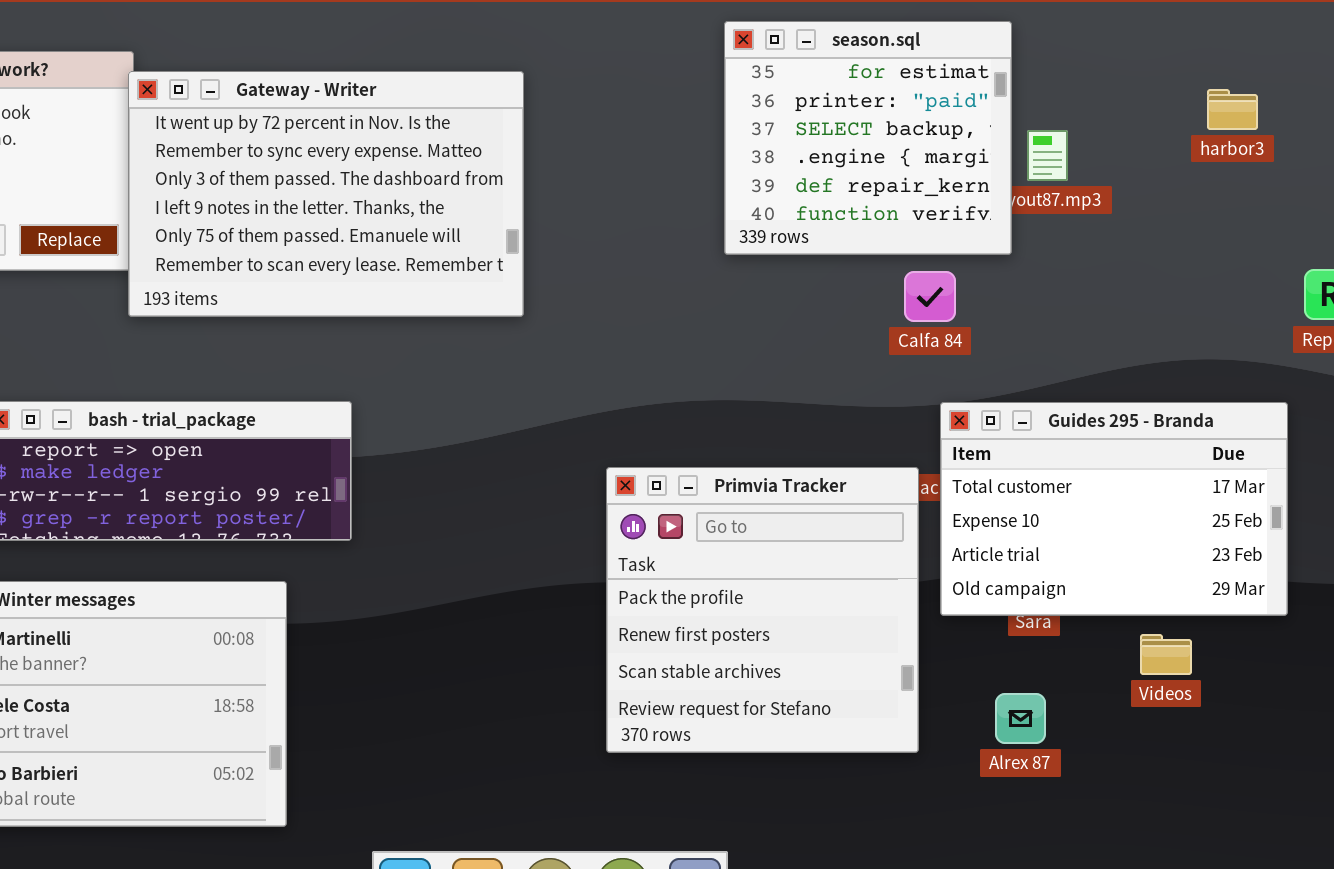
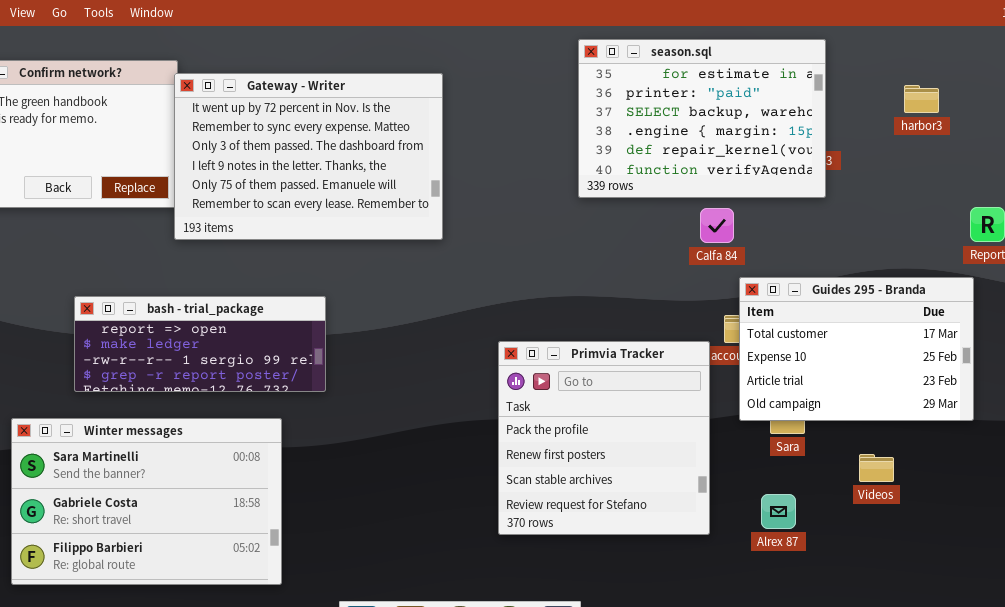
season.sql: [724,21,1012,255] -> [578,39,826,198], resized
Guides 295 - Branda: [940,402,1288,616] -> [739,277,974,421], moved

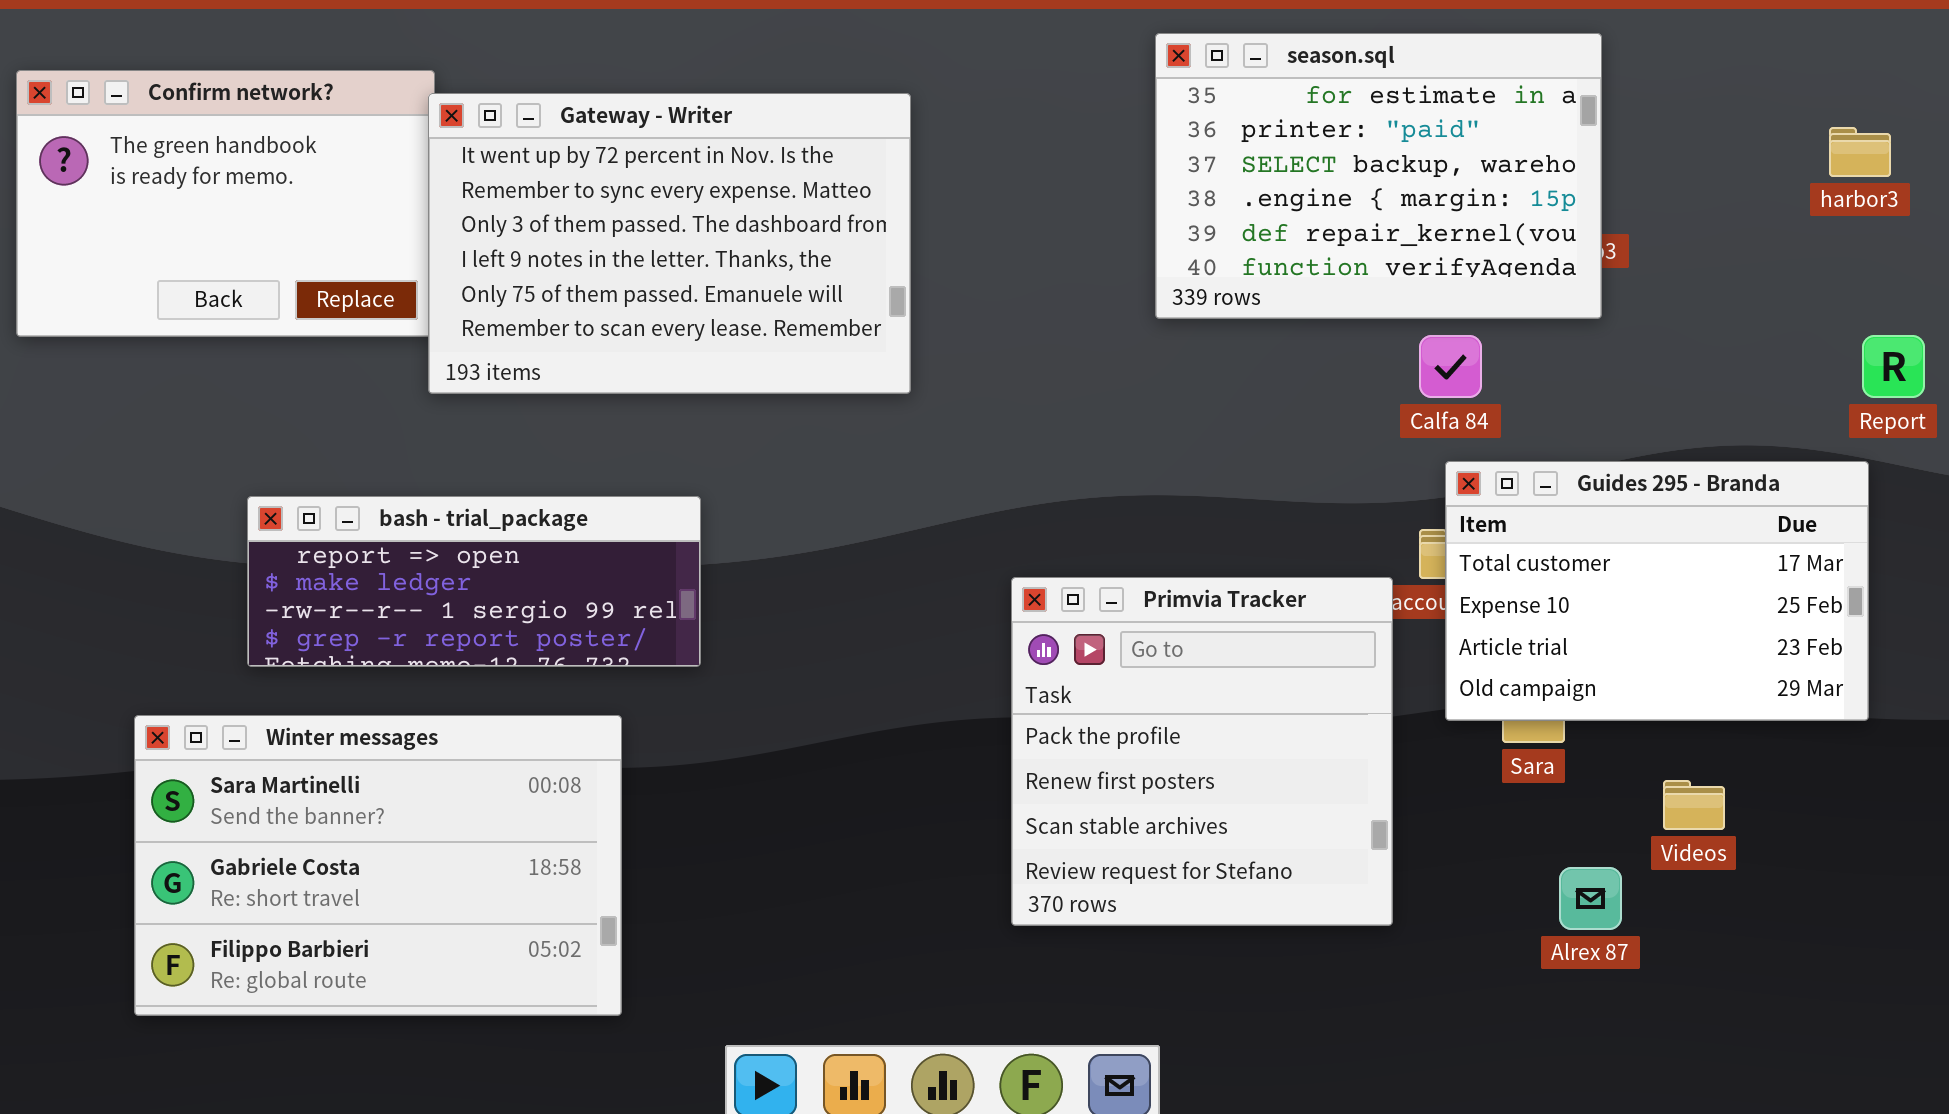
harbor3: [904,85,939,113] -> [1829,127,1891,177], moved
Calfa 84: [700,208,734,243] -> [1419,335,1482,398], moved
Alrex 87: [761,494,796,529] -> [1559,867,1622,930], moved

